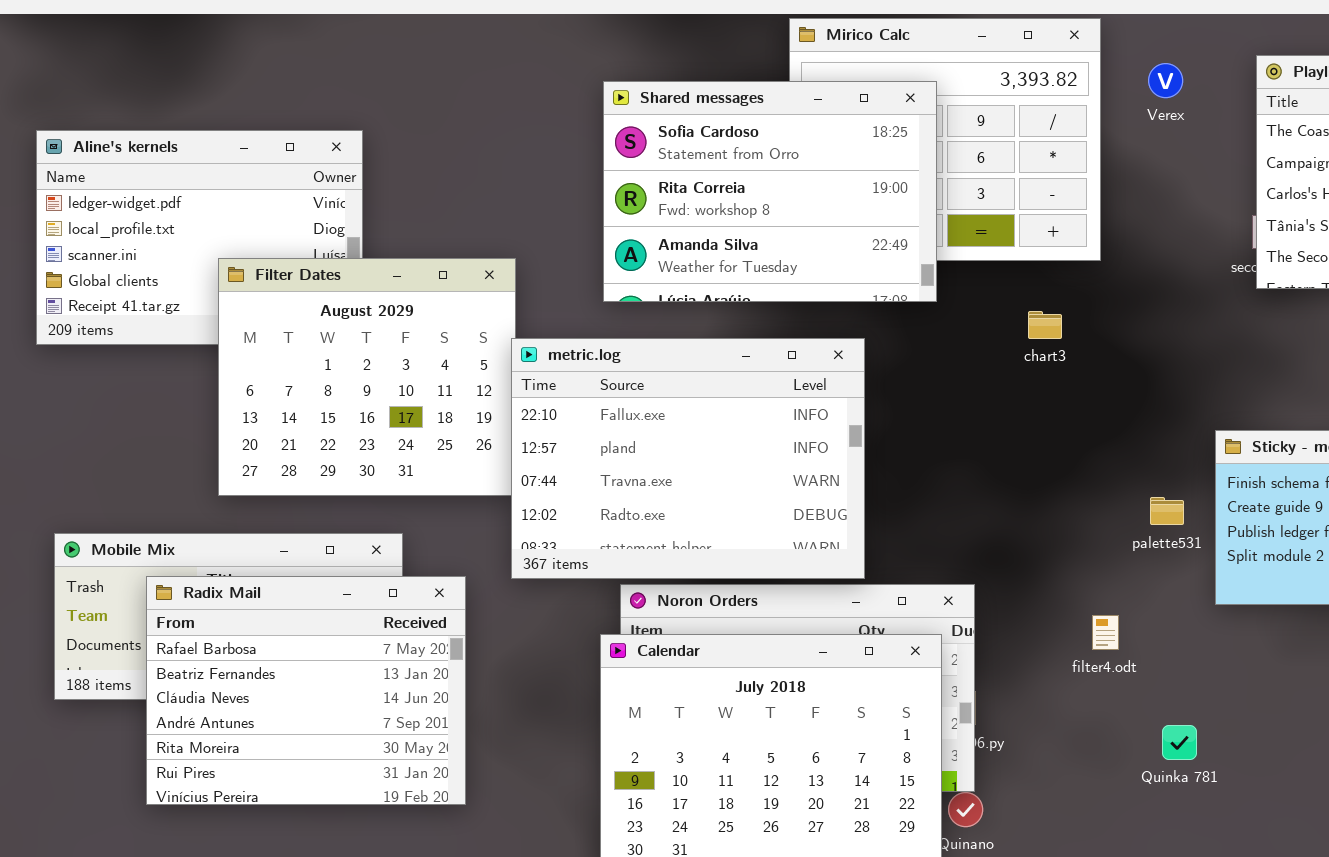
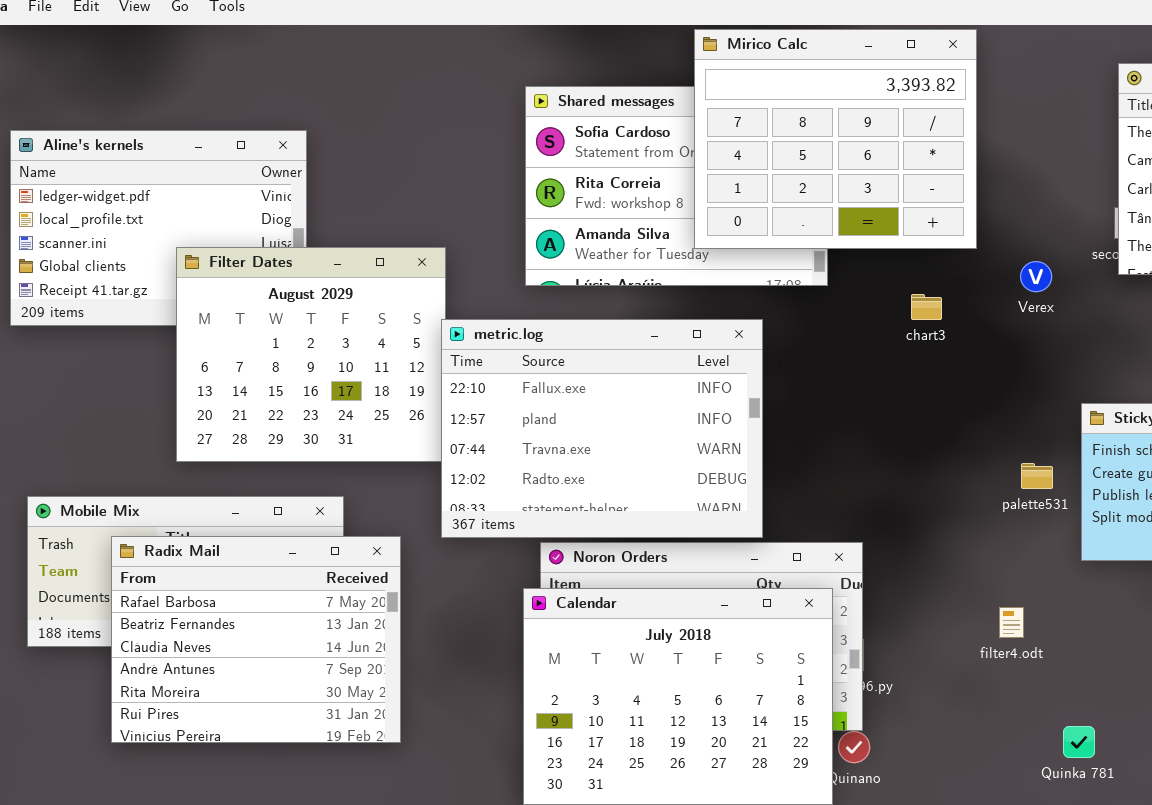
Mirico Calc: [789,18,1101,261] -> [694,29,977,249], raised
Verex: [1148,63,1183,98] -> [1020,261,1052,292], moved
filter4.odt: [1092,615,1119,650] -> [999,607,1024,638], moved
Quinka 781: [1162,725,1197,760] -> [1063,726,1095,758], moved

